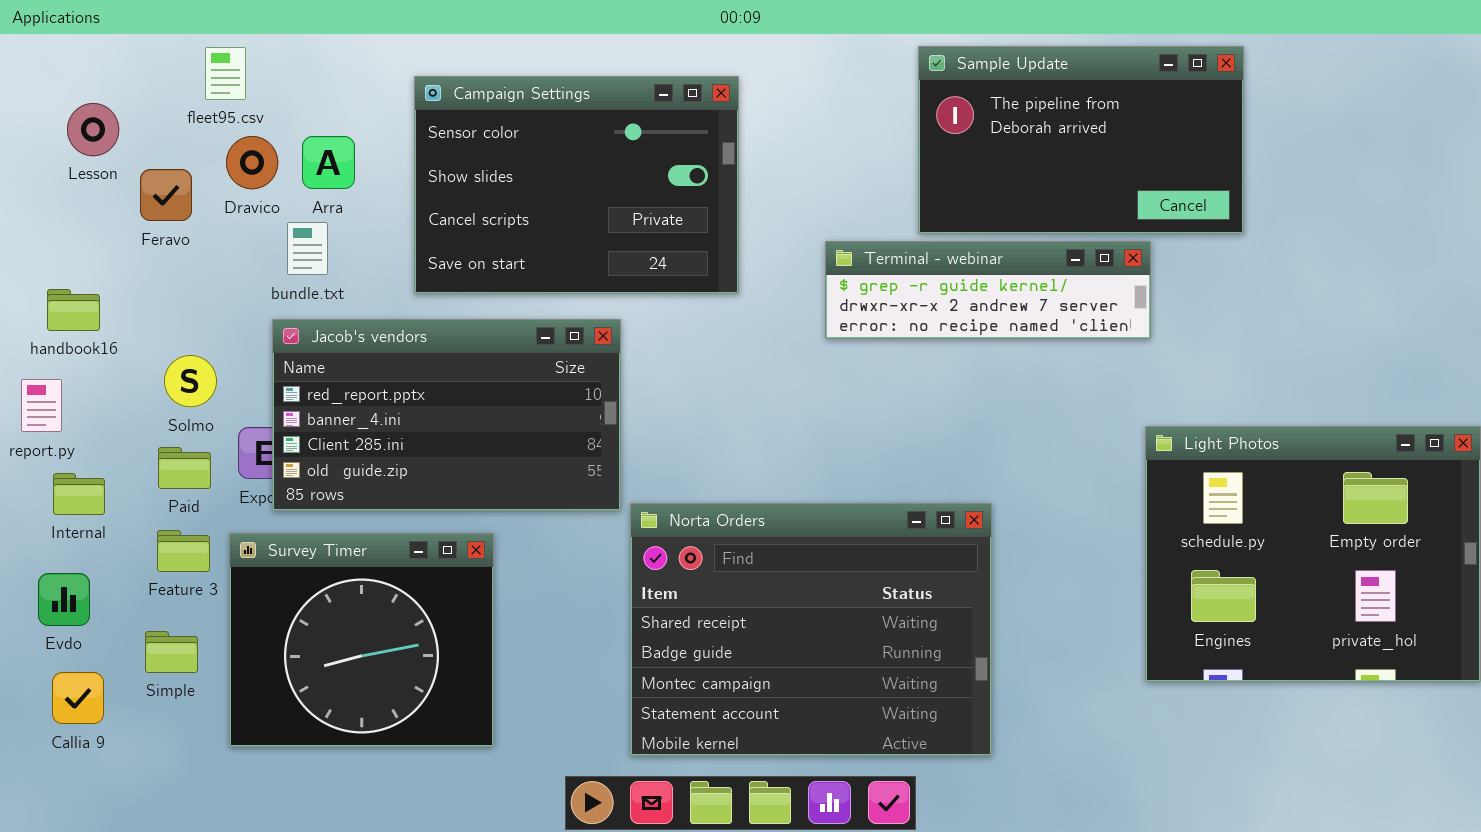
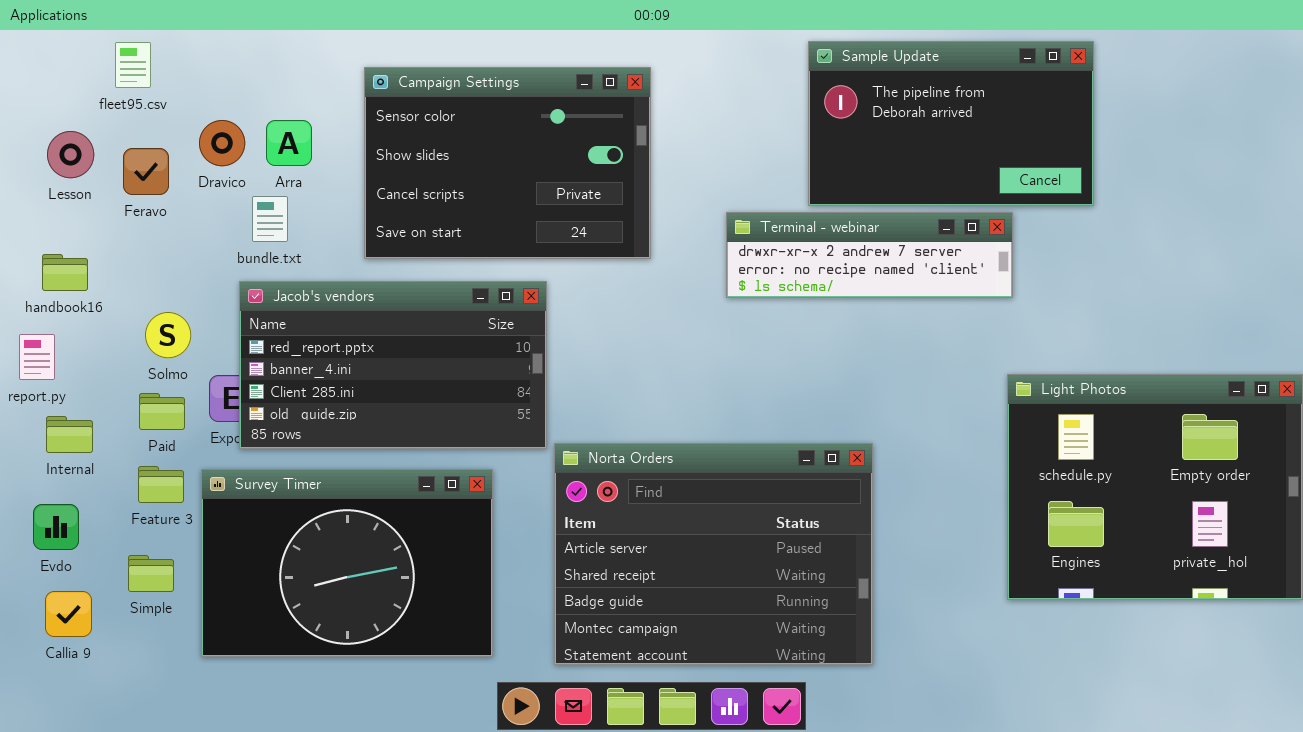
fleet95.csv: [205,47,246,100] -> [115,42,151,88], moved
Lesson: [67,103,119,156] -> [47,131,94,178], moved
Terminal - webinar: [825,241,1151,339] -> [726,212,1013,298], scrolled down 1 row
Norta Orders: [630,503,992,756] -> [554,443,873,665], scrolled up 1 row
Survey Timer: [229,533,494,747] -> [201,469,493,657], resized

